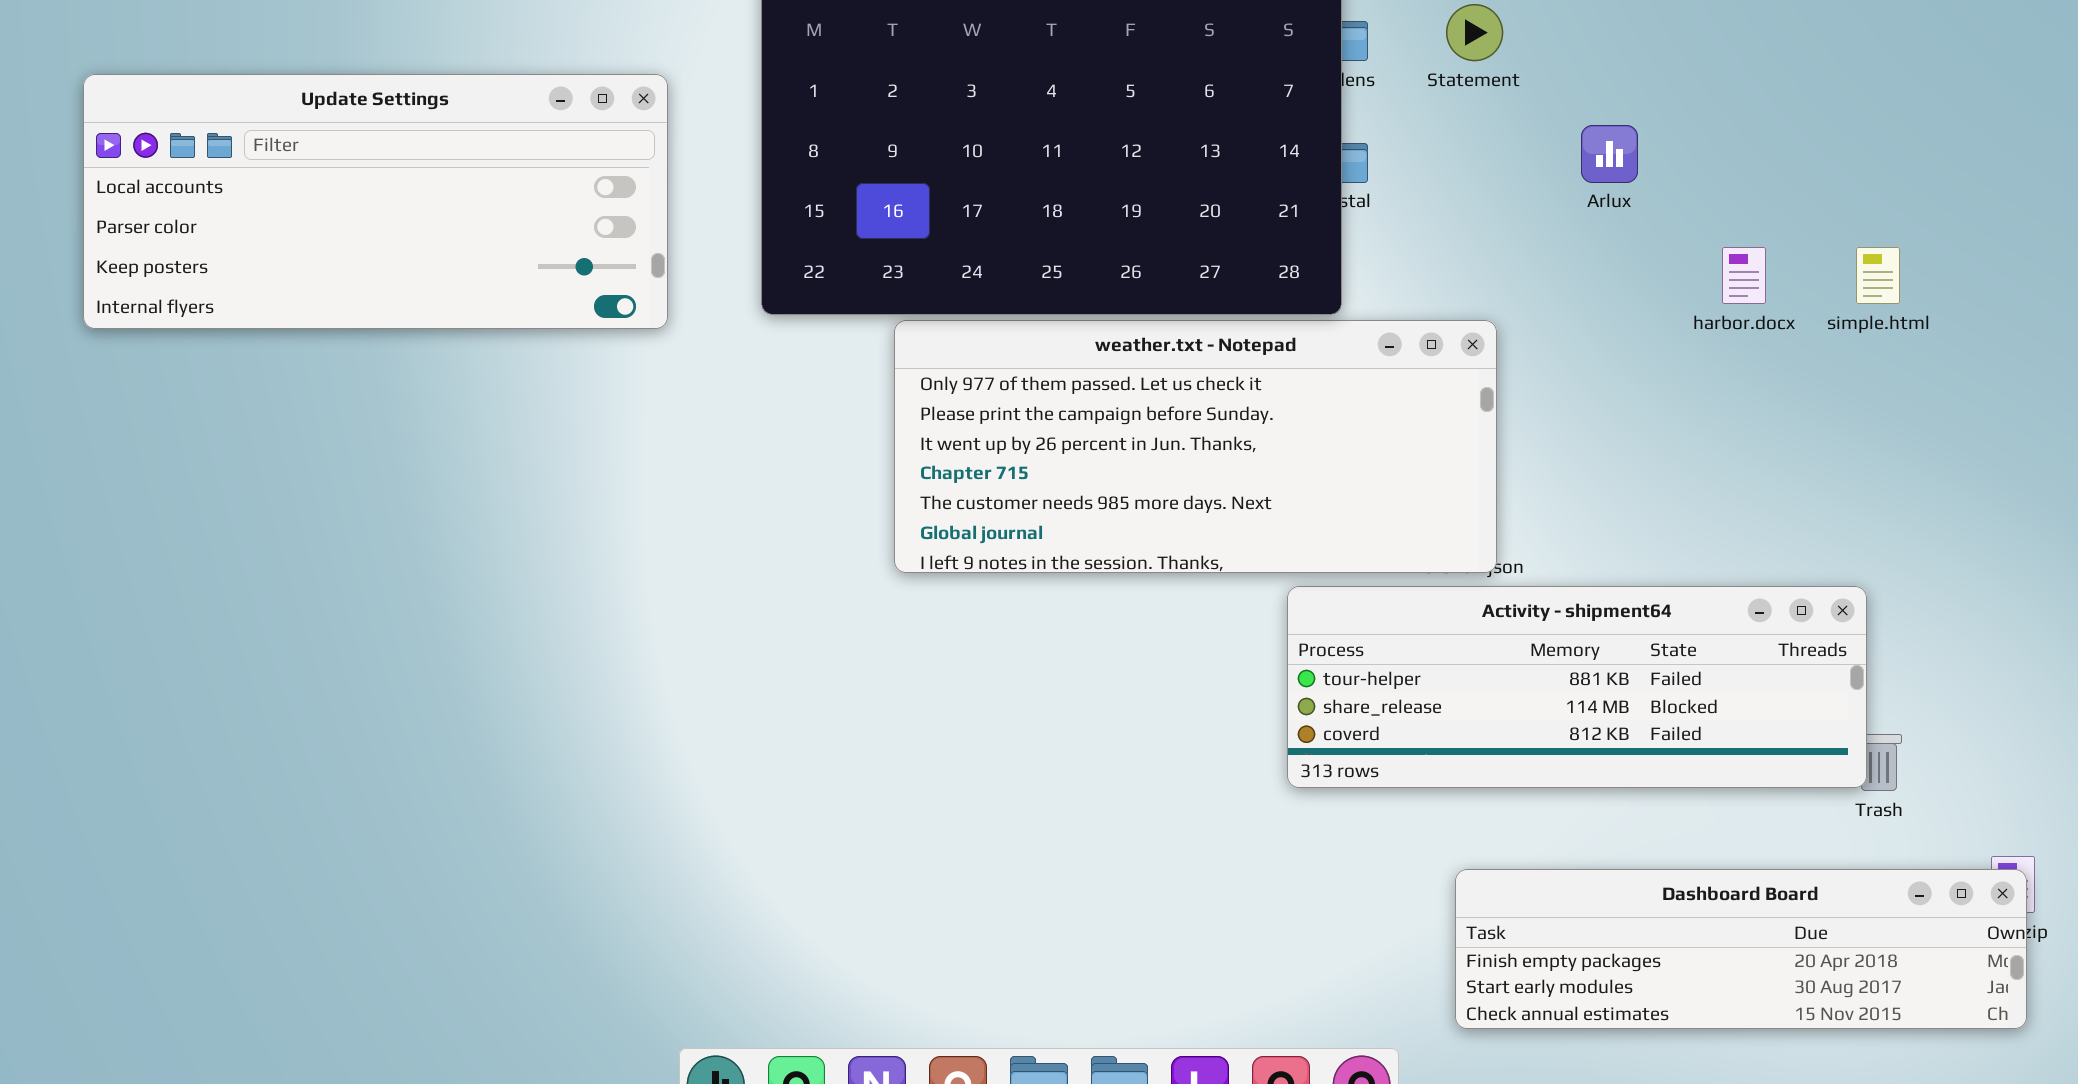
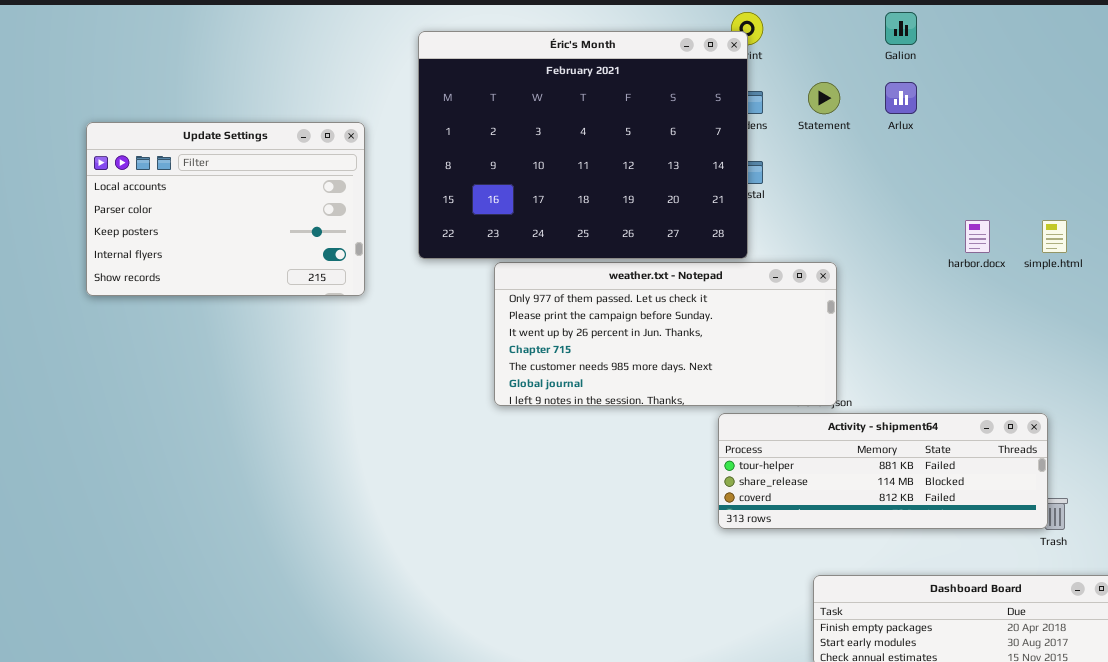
Update Settings: [83,74,668,329] -> [86,122,365,296], resized
Arlux: [1581,125,1638,183] -> [885,82,917,114], moved

